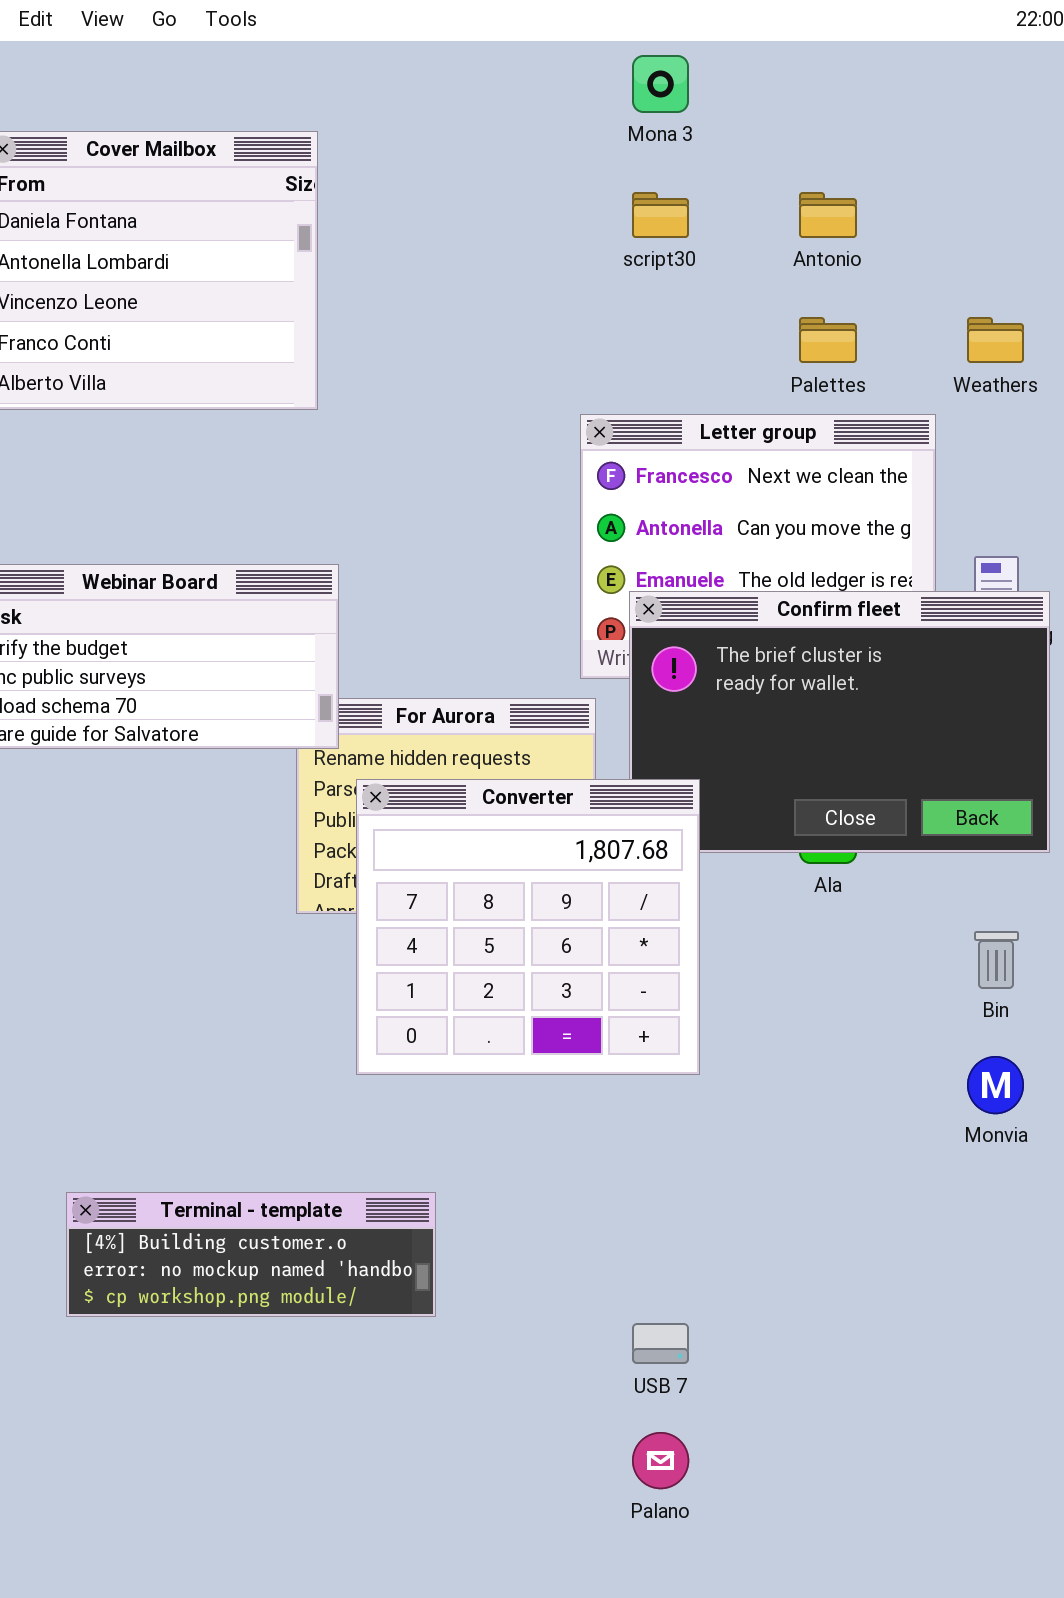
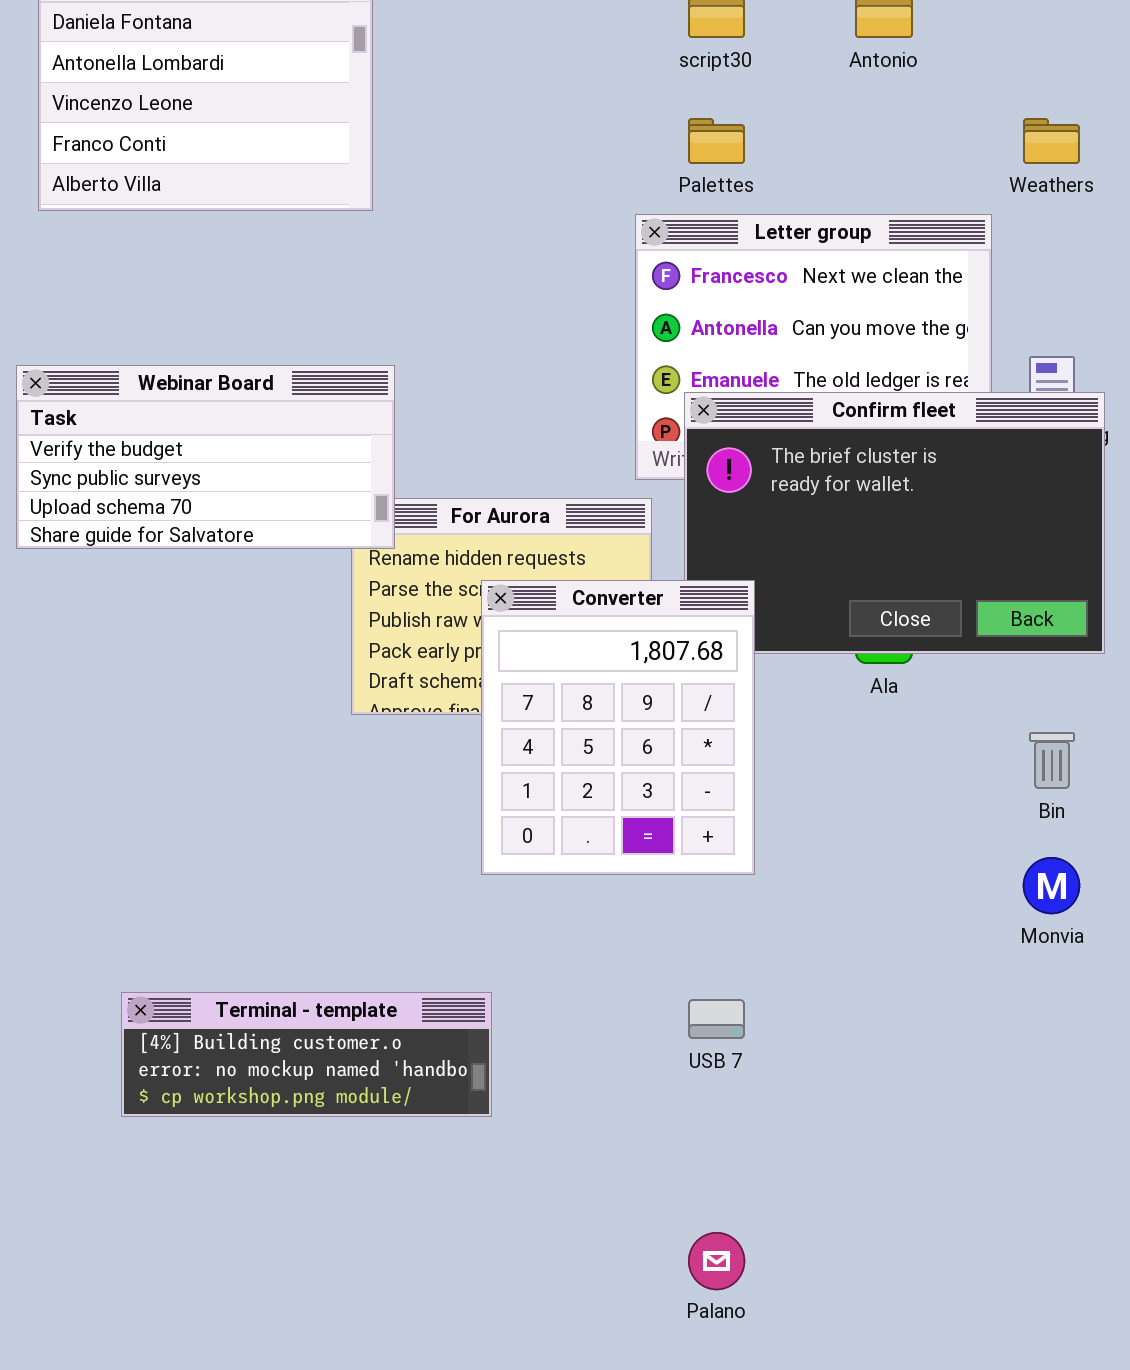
Palettes: [799,317,857,363] -> [688,118,745,164], moved
Converter: [356,779,700,1075] -> [481,580,755,875], resized
USB 7: [632,1323,689,1364] -> [688,999,745,1039], moved

